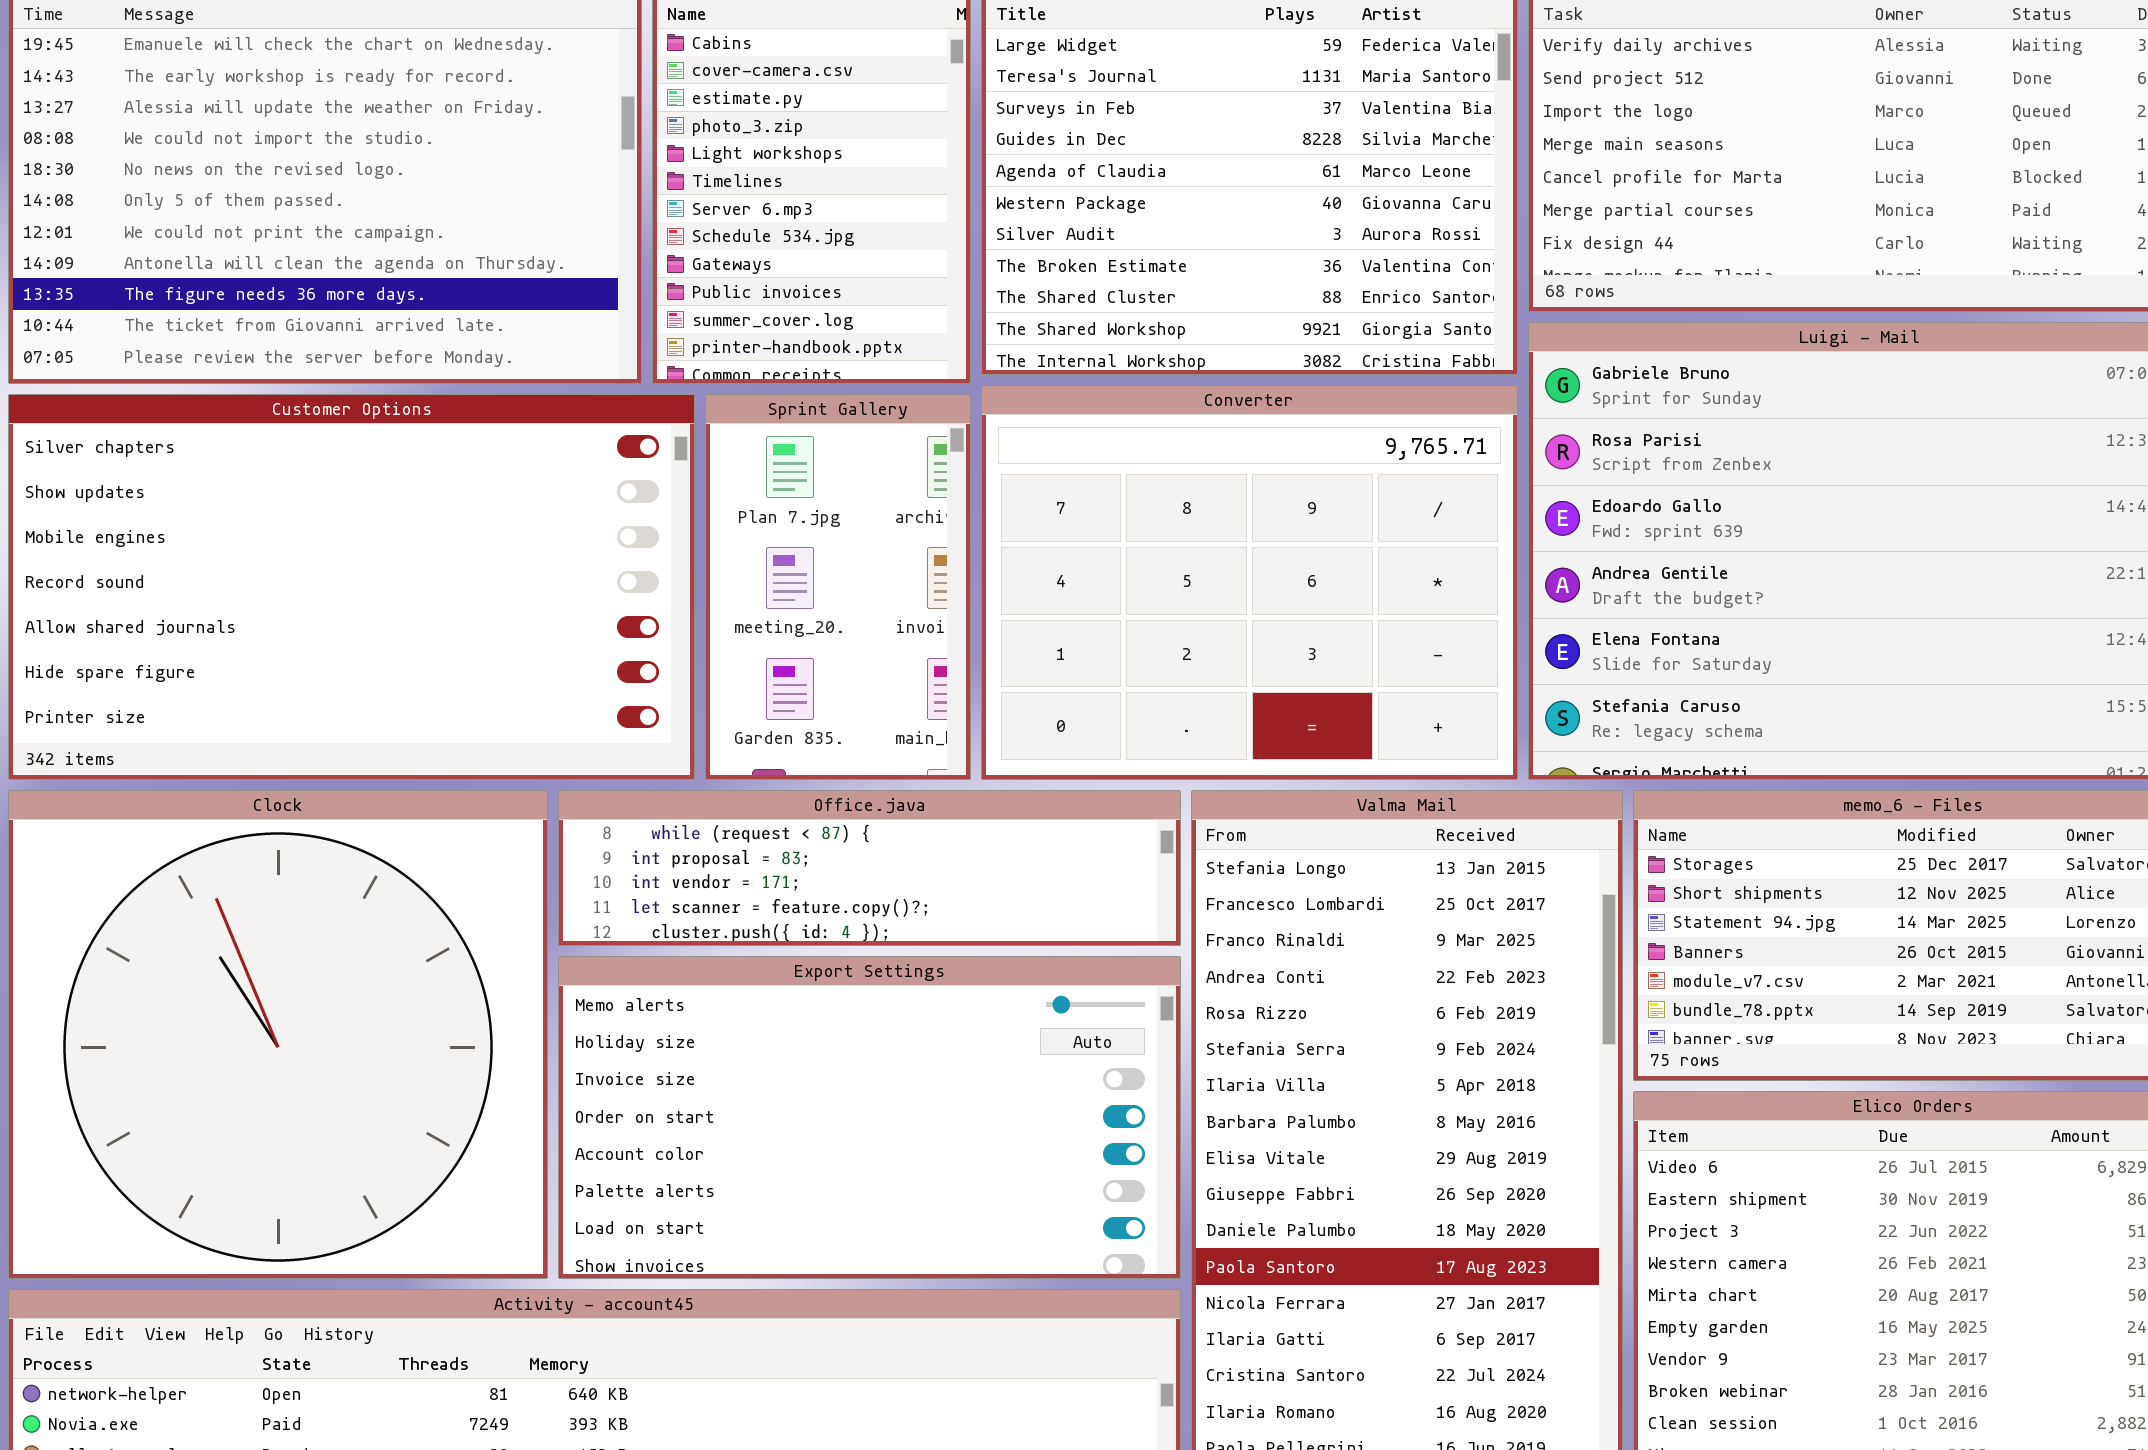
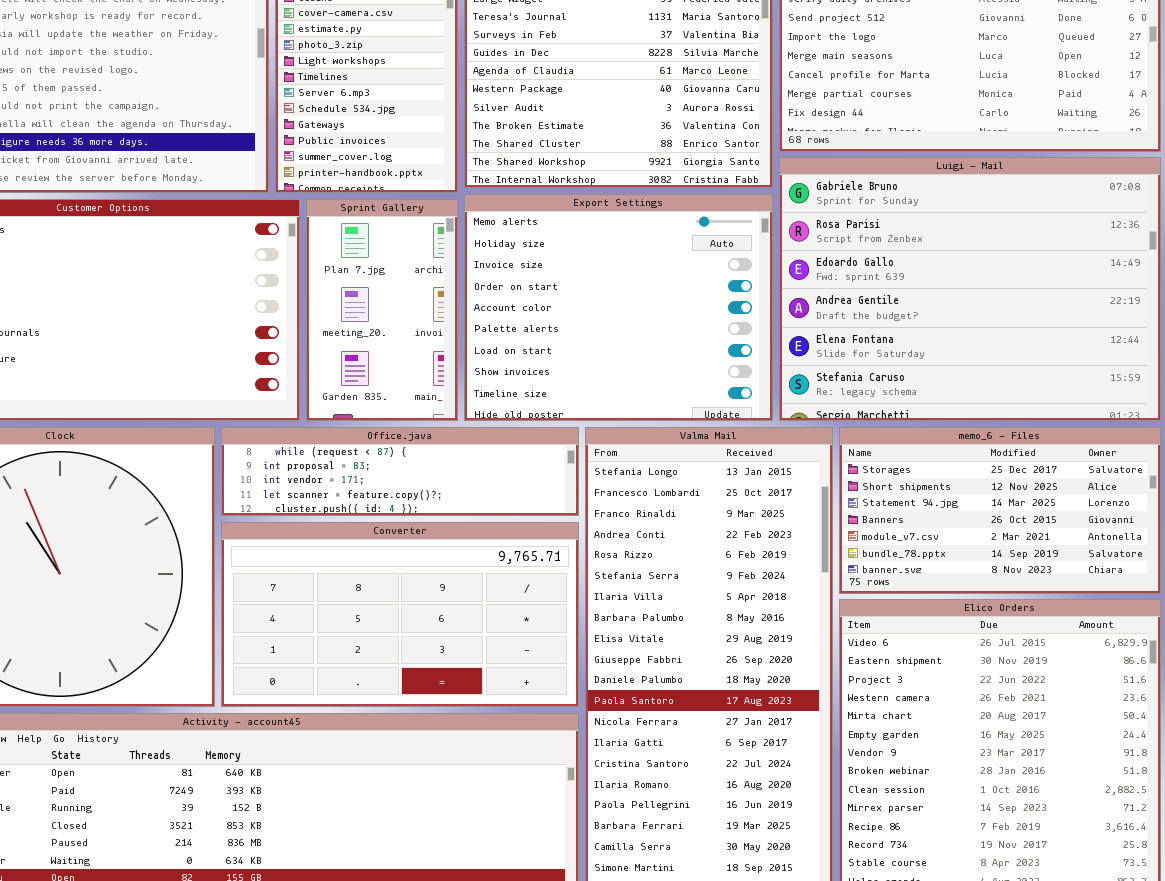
Converter: [981,385,1518,780] -> [221,522,579,707], moved, resized
Export Settings: [558,956,1181,1279] -> [464,194,773,421], moved, resized

